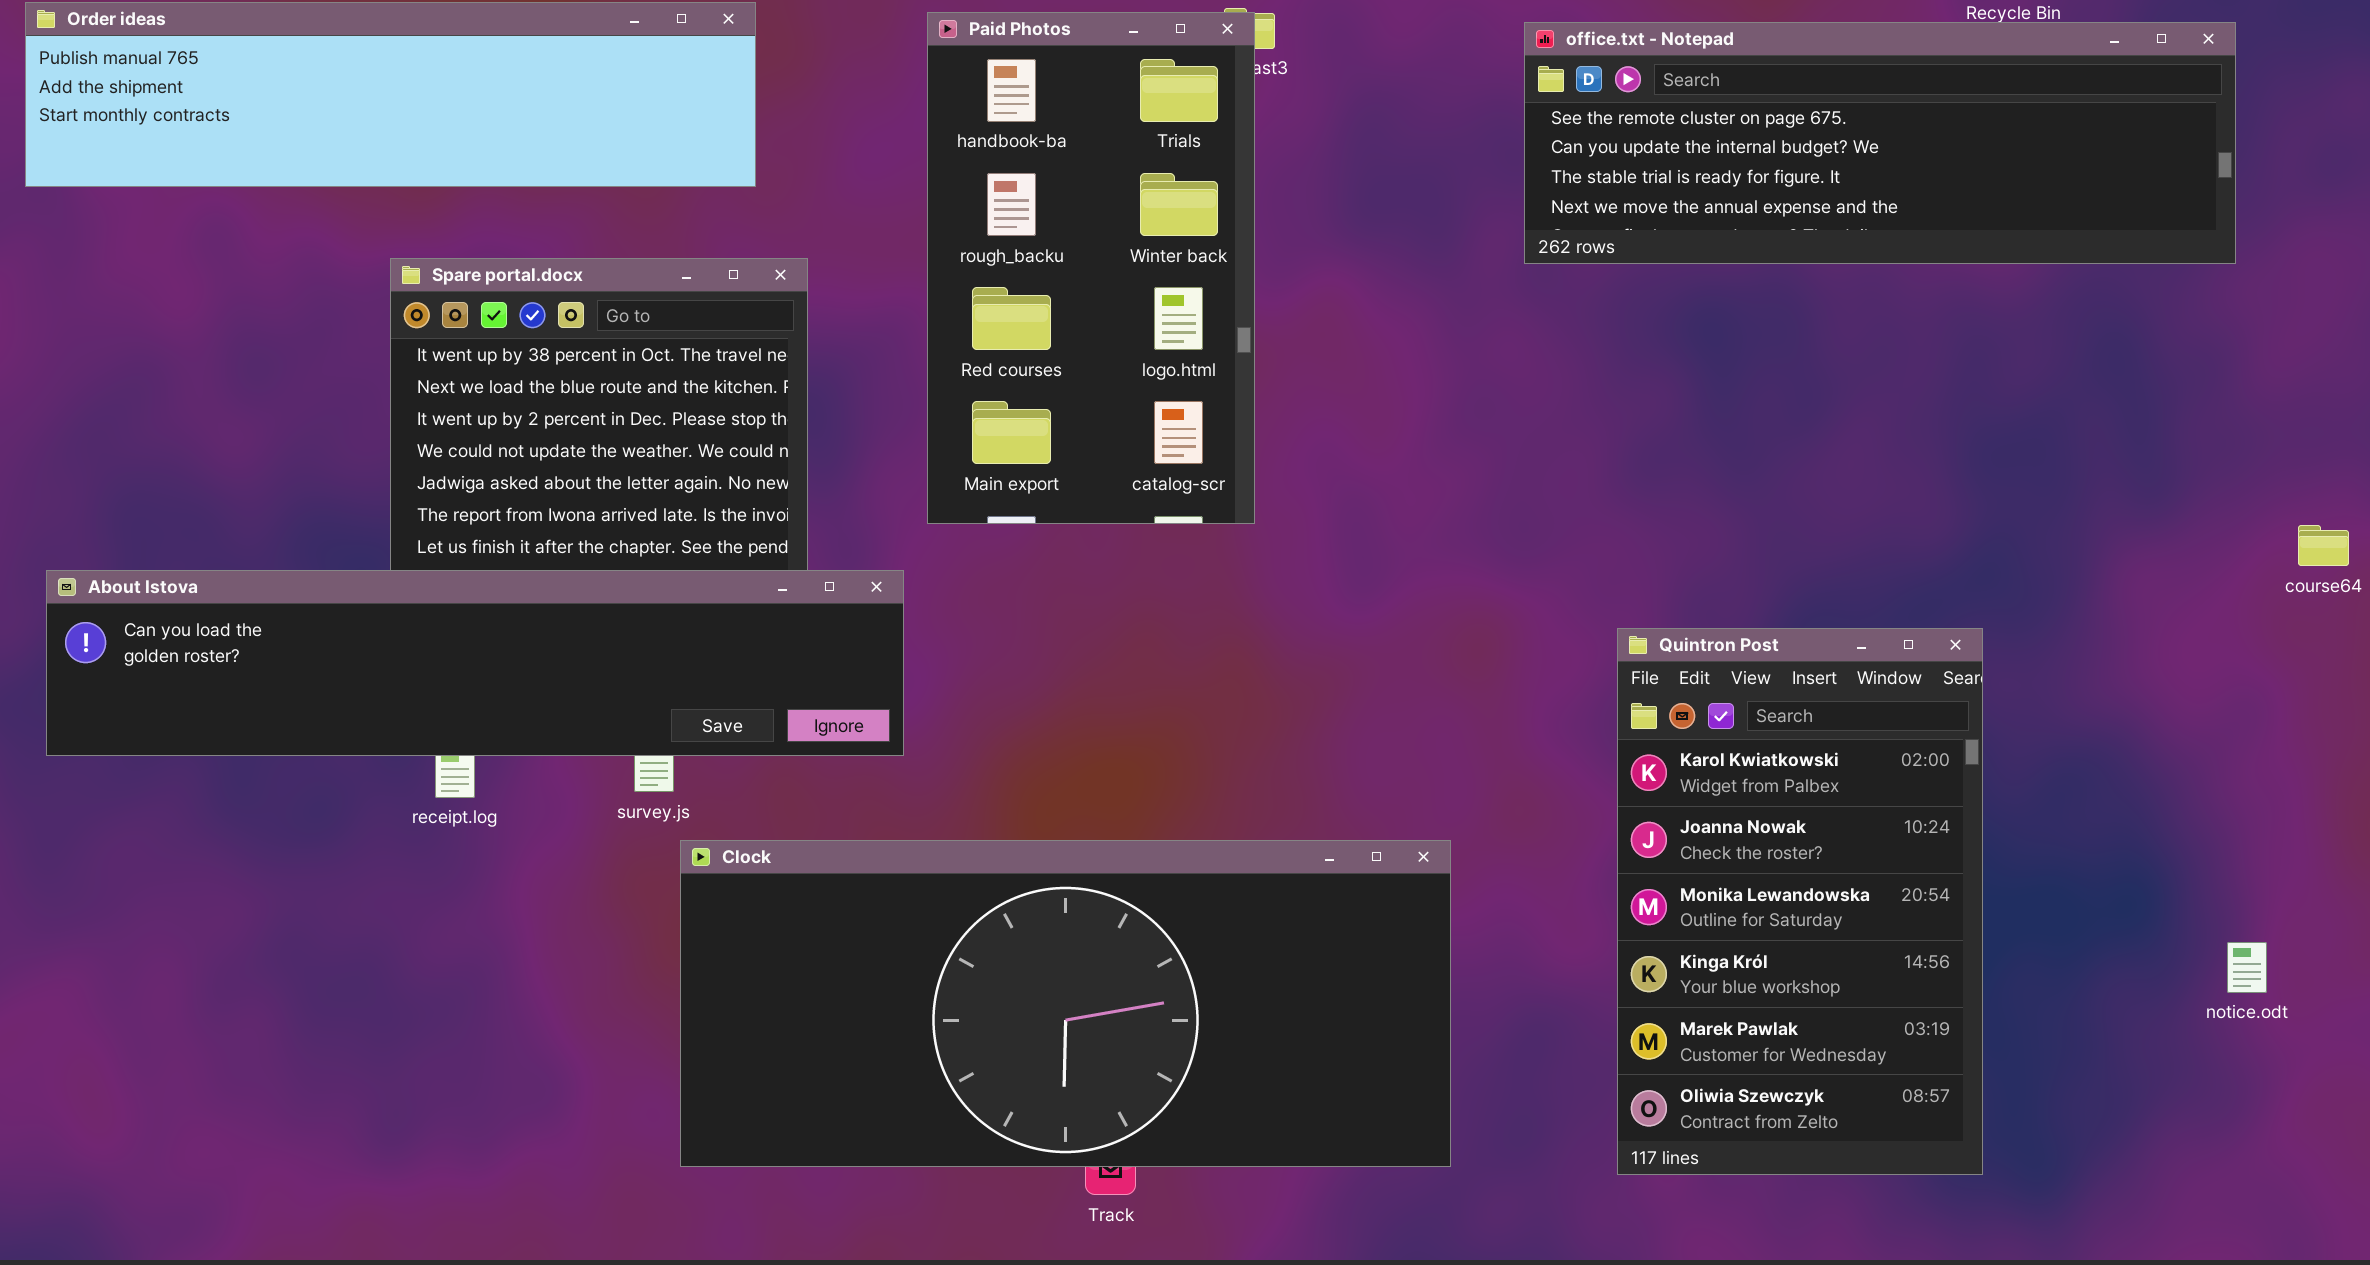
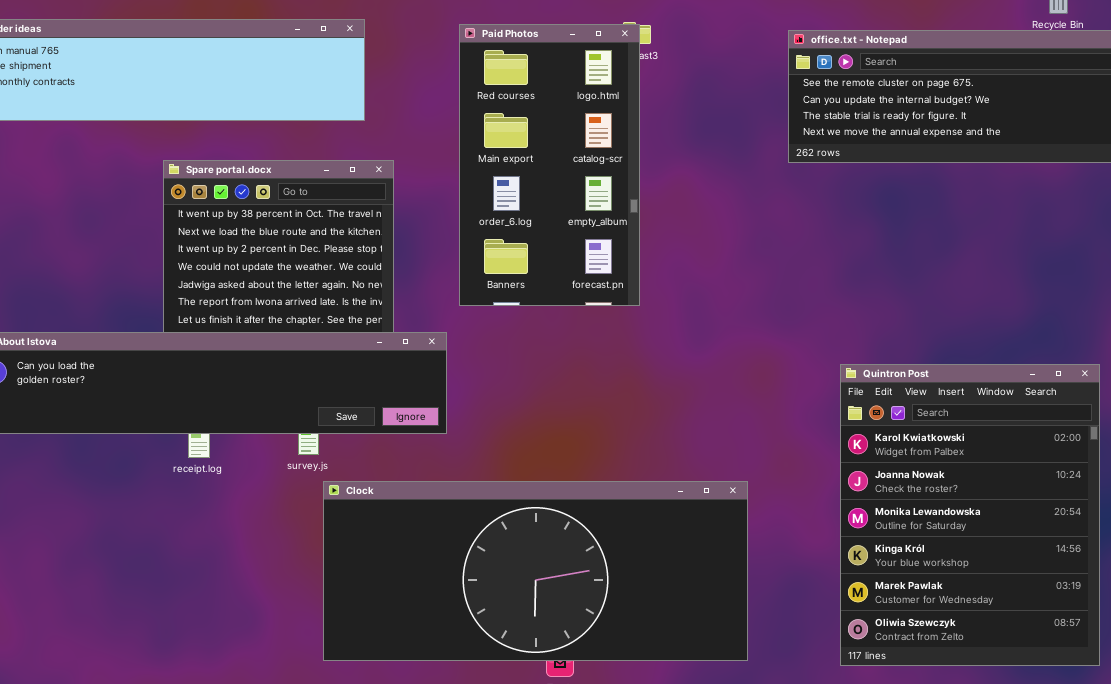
Paid Photos: [927,12,1255,524] -> [459,24,640,306], scrolled down 2 rows
Quintron Post: [1617,628,1983,1175] -> [840,364,1100,666], resized

